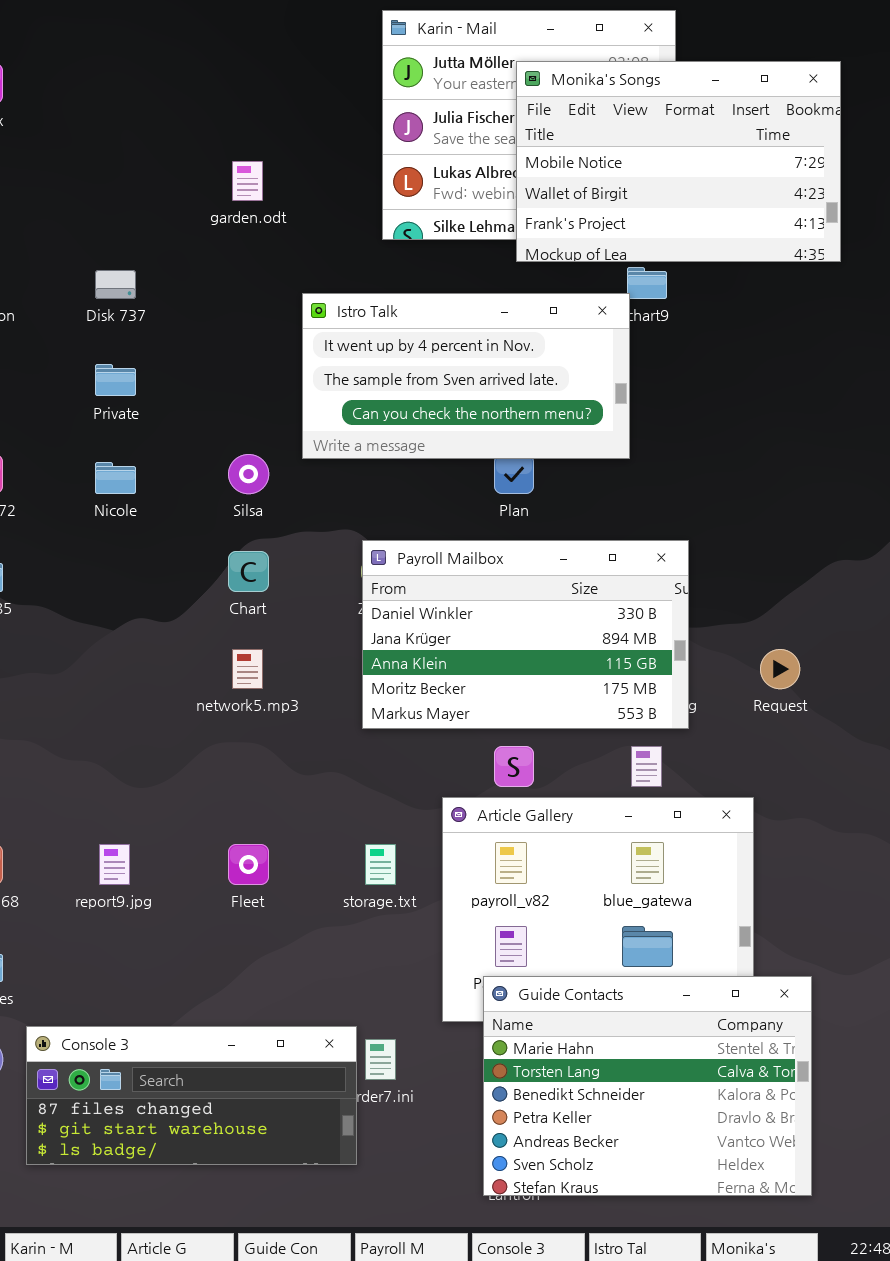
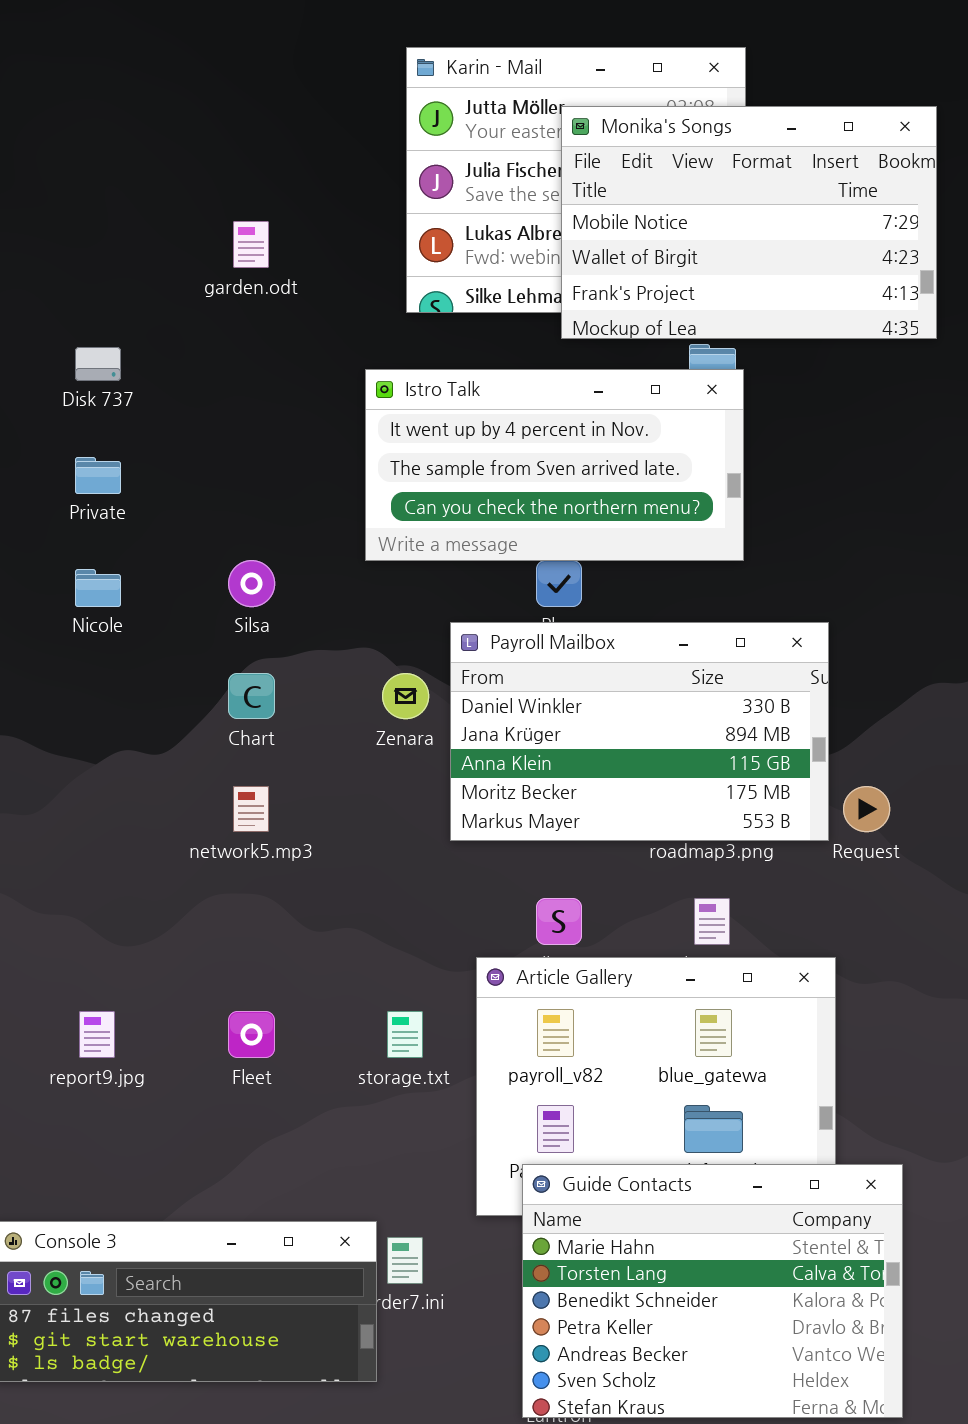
Istro Talk: [302,293,630,459] -> [365,369,744,561], moved
Payroll Mailbox: [362,540,689,729] -> [450,622,829,841], moved

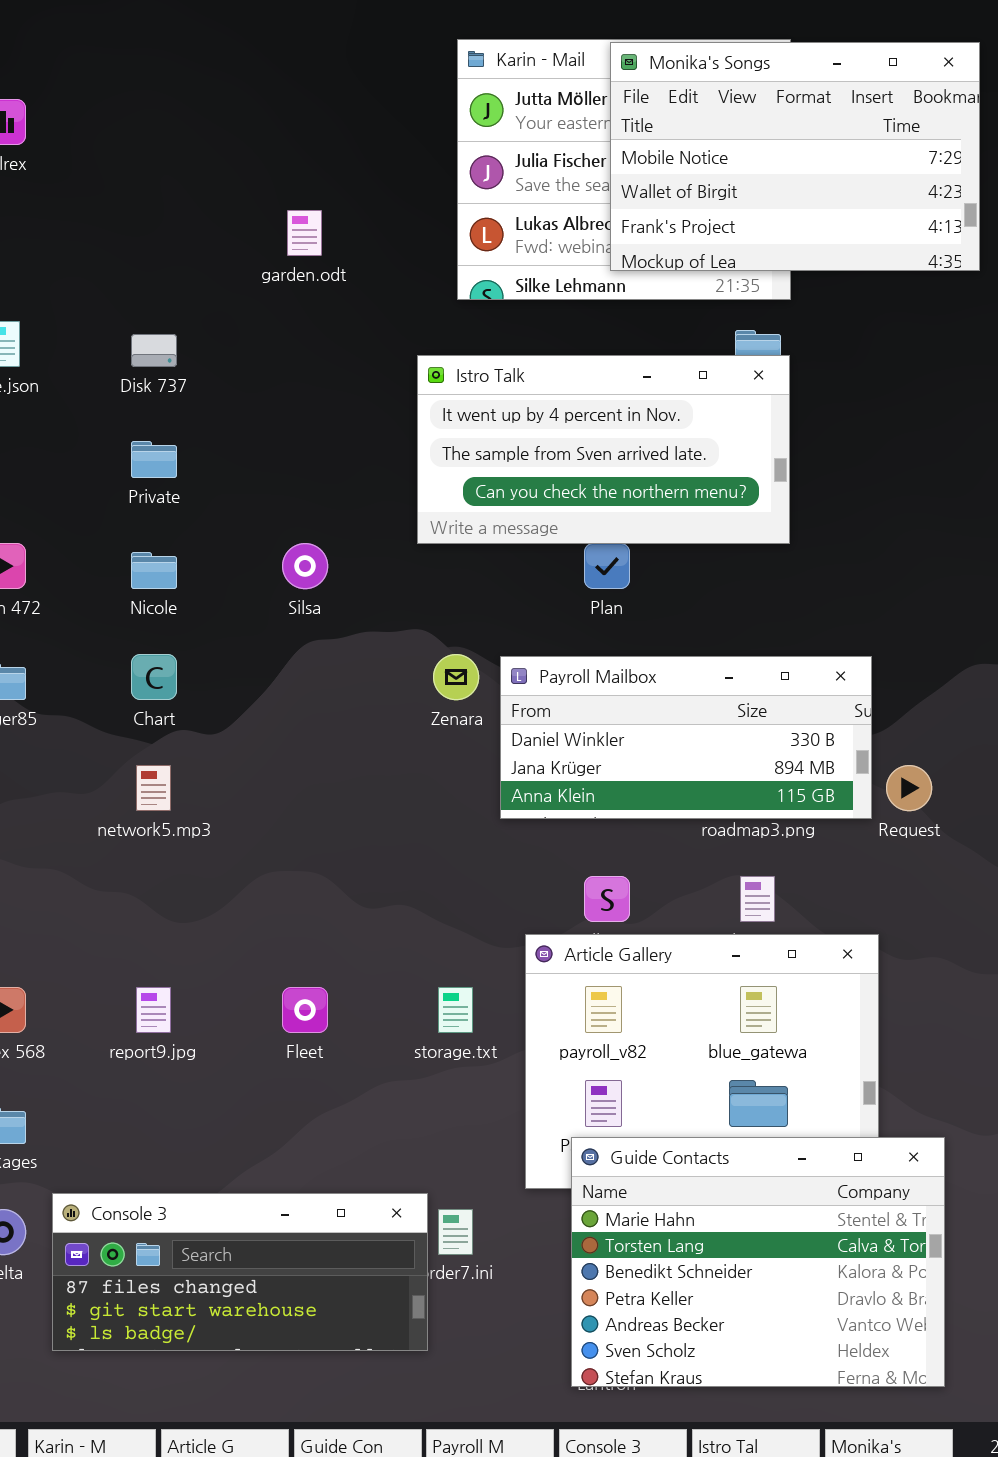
Monika's Songs: [561,106,937,339] -> [610,42,980,271], moved
Payroll Mailbox: [450,622,829,841] -> [500,656,872,819], resized
Chart: [228,673,275,719] -> [131,654,177,700], moved
network5.mp3: [233,786,269,832] -> [136,765,171,811], moved

